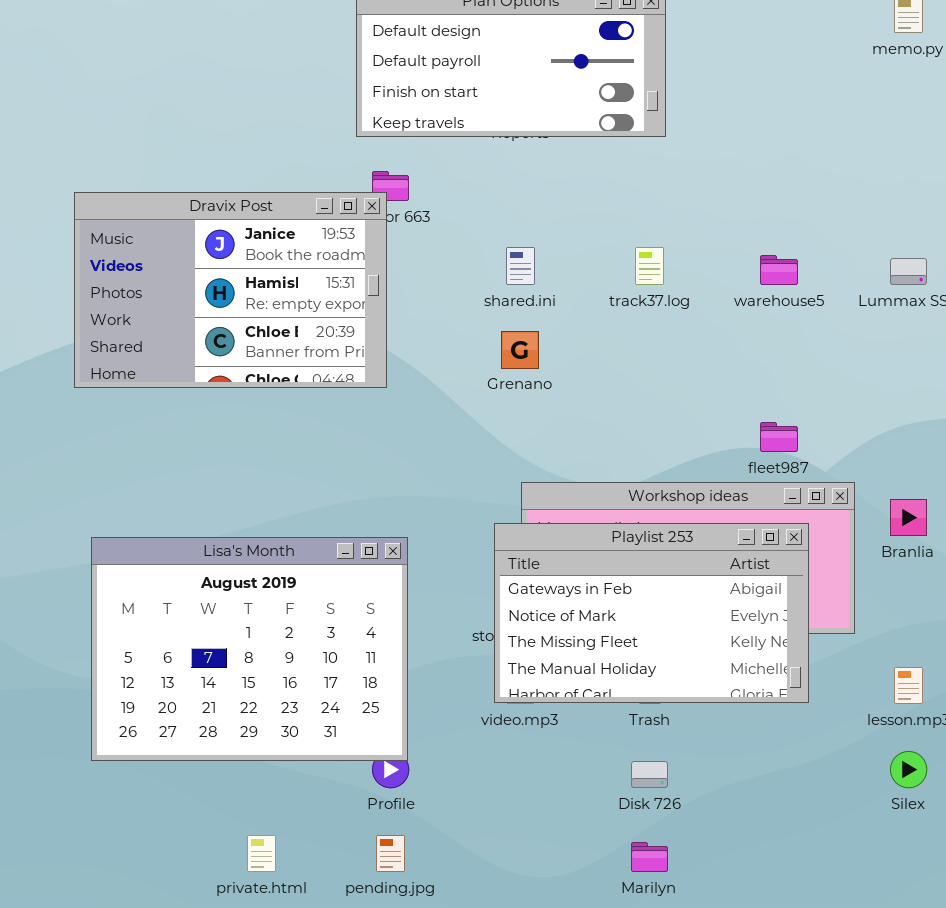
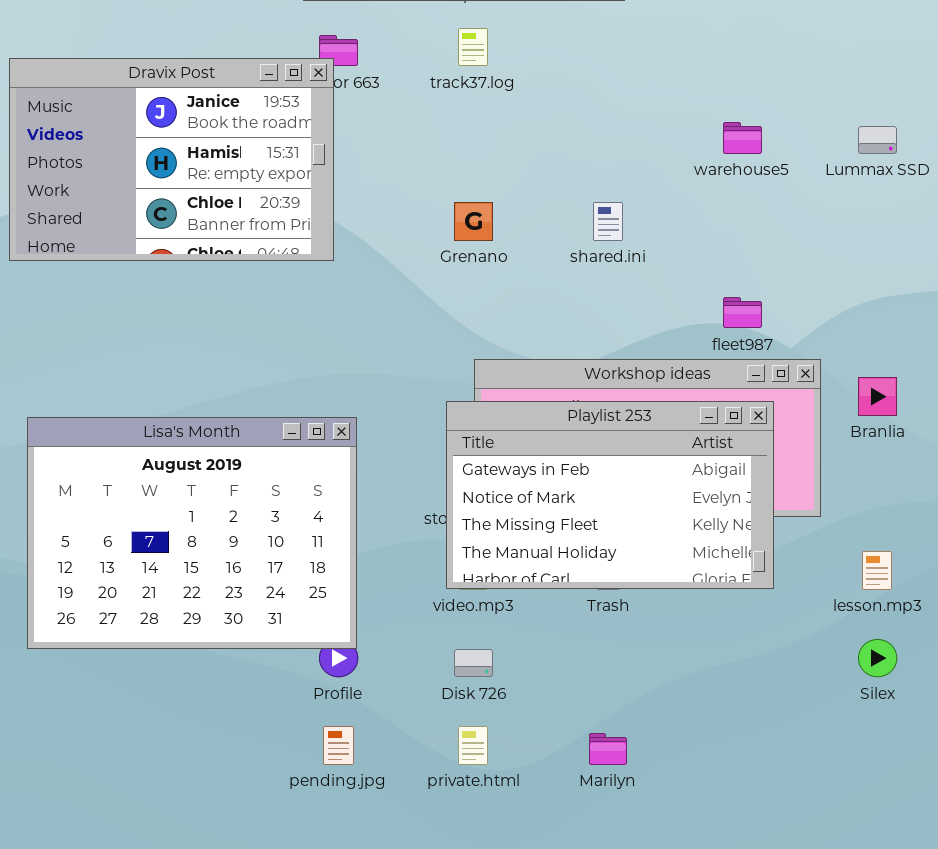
shared.ini: [506,247,535,285] -> [593,202,623,241], moved
track37.log: [635,247,664,285] -> [458,28,488,66], moved
Disk 726: [631,761,668,788] -> [454,649,493,677], moved
private.html: [247,835,276,872] -> [458,726,488,765], moved

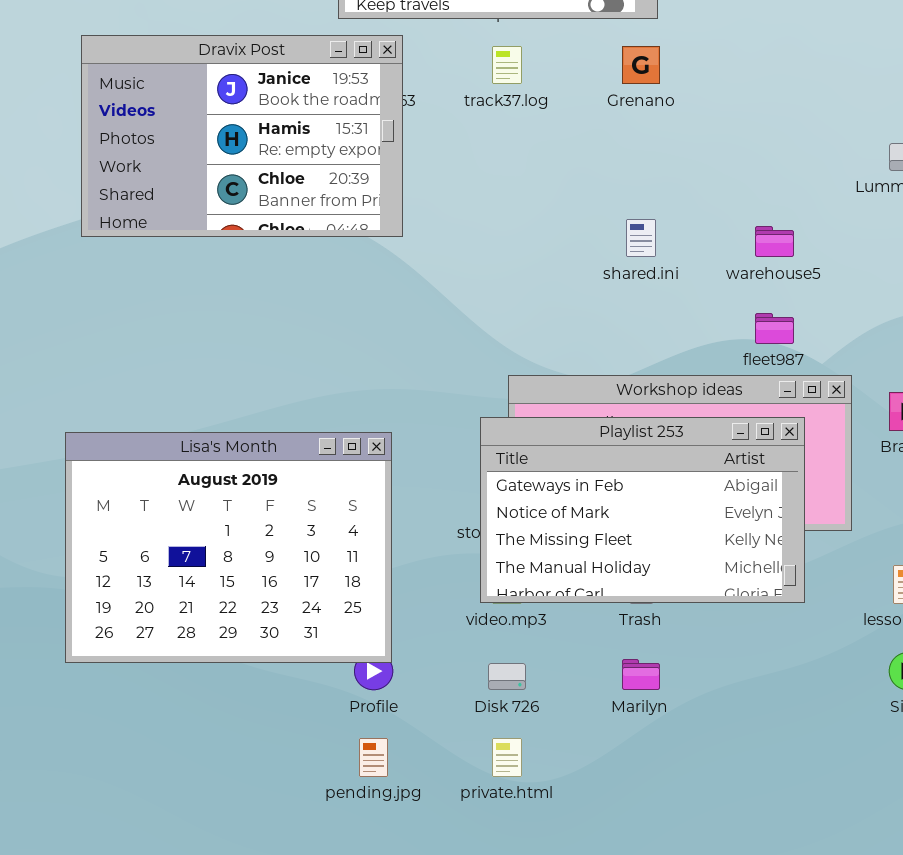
Dravix Post: [9,58,334,261] -> [81,35,403,237], moved
warehouse5: [723,122,762,154] -> [755,226,794,257], moved
Grenano: [454,202,493,241] -> [622,46,660,84], moved
Marilyn: [589,733,627,765] -> [622,659,660,690], moved

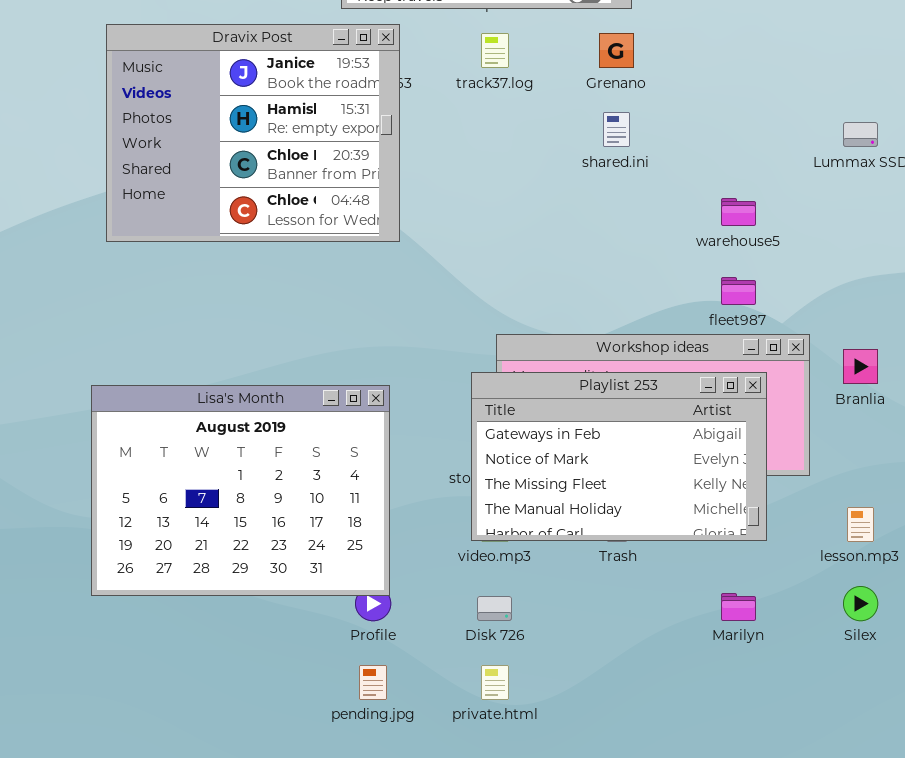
Dravix Post: [81,35,403,237] -> [106,24,400,242], resized
shared.ini: [626,219,656,257] -> [603,112,630,147], moved
Marilyn: [622,659,660,690] -> [721,593,756,621], moved

